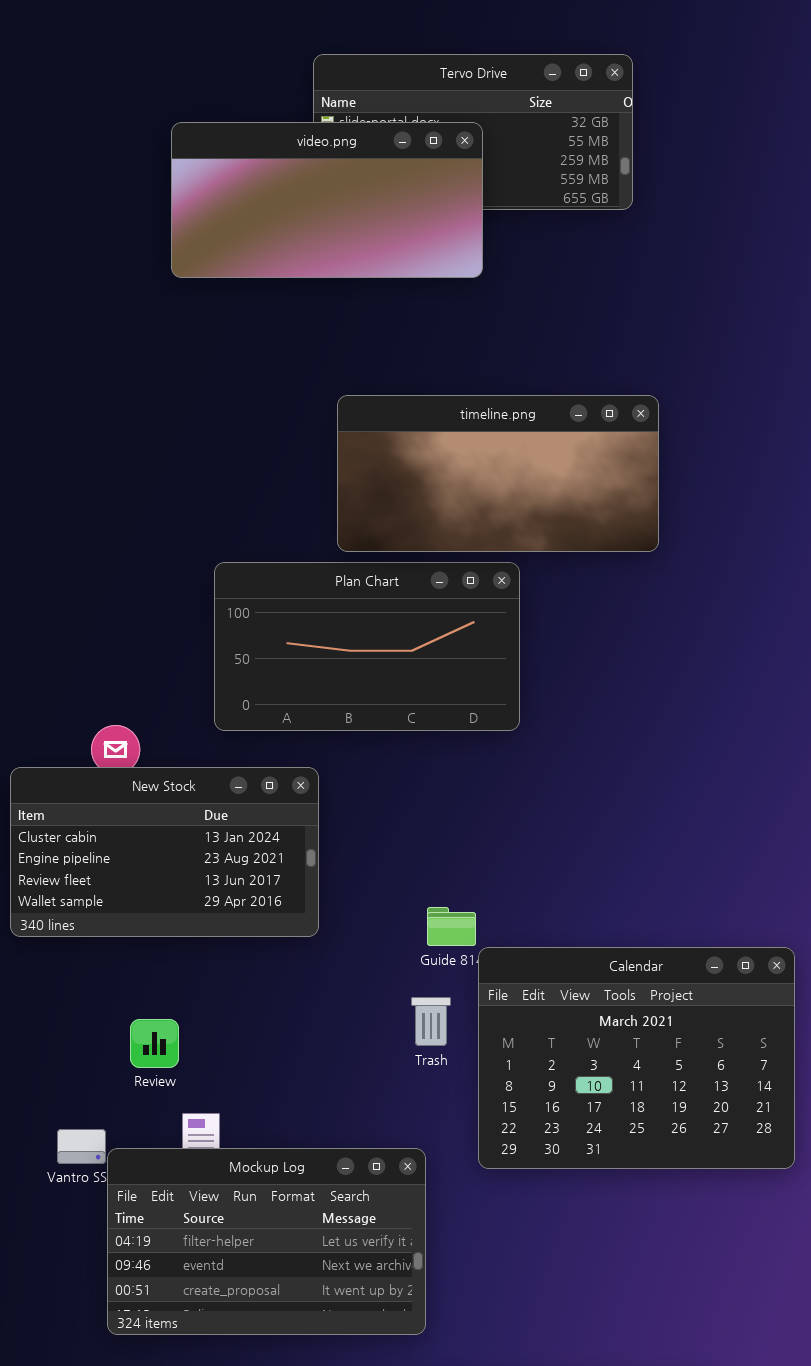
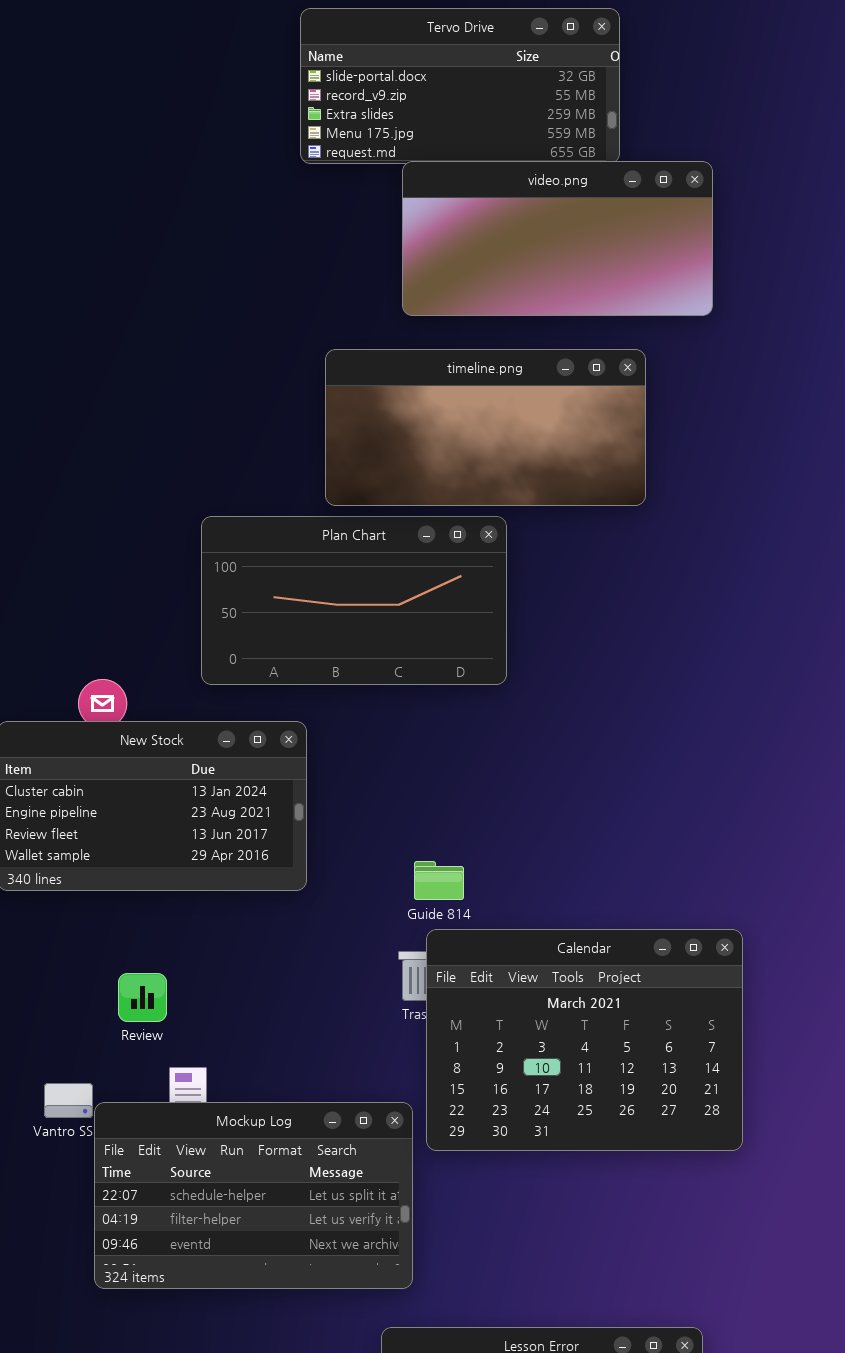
video.png: [171,122,483,278] -> [402,161,713,316], moved
Calendar: [478,947,795,1169] -> [426,929,743,1151], moved
Mockup Log: [107,1148,426,1335] -> [94,1102,413,1289], scrolled up 1 row

